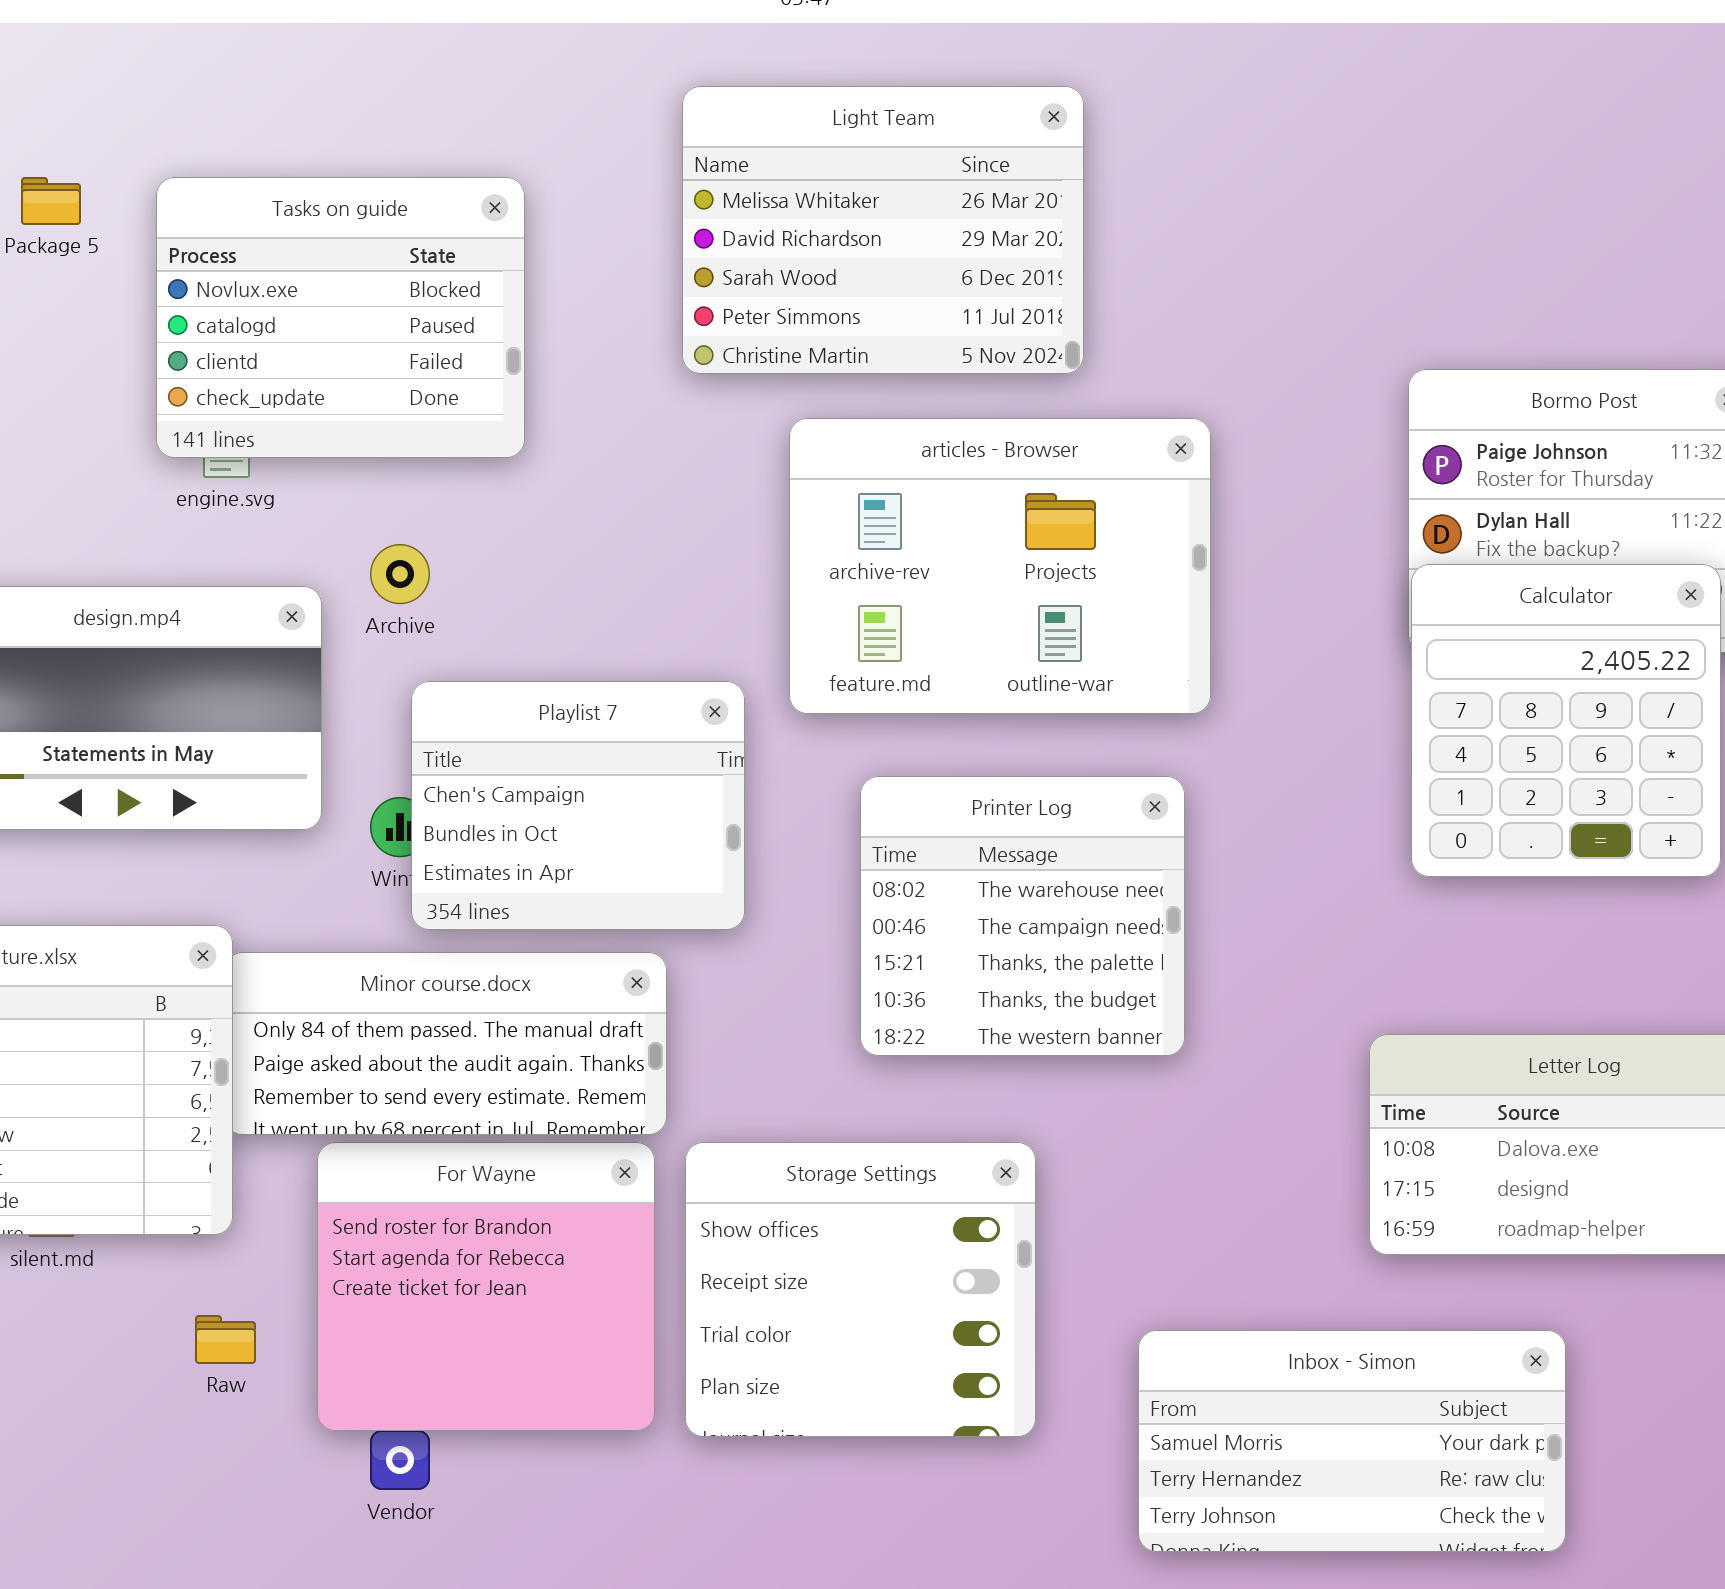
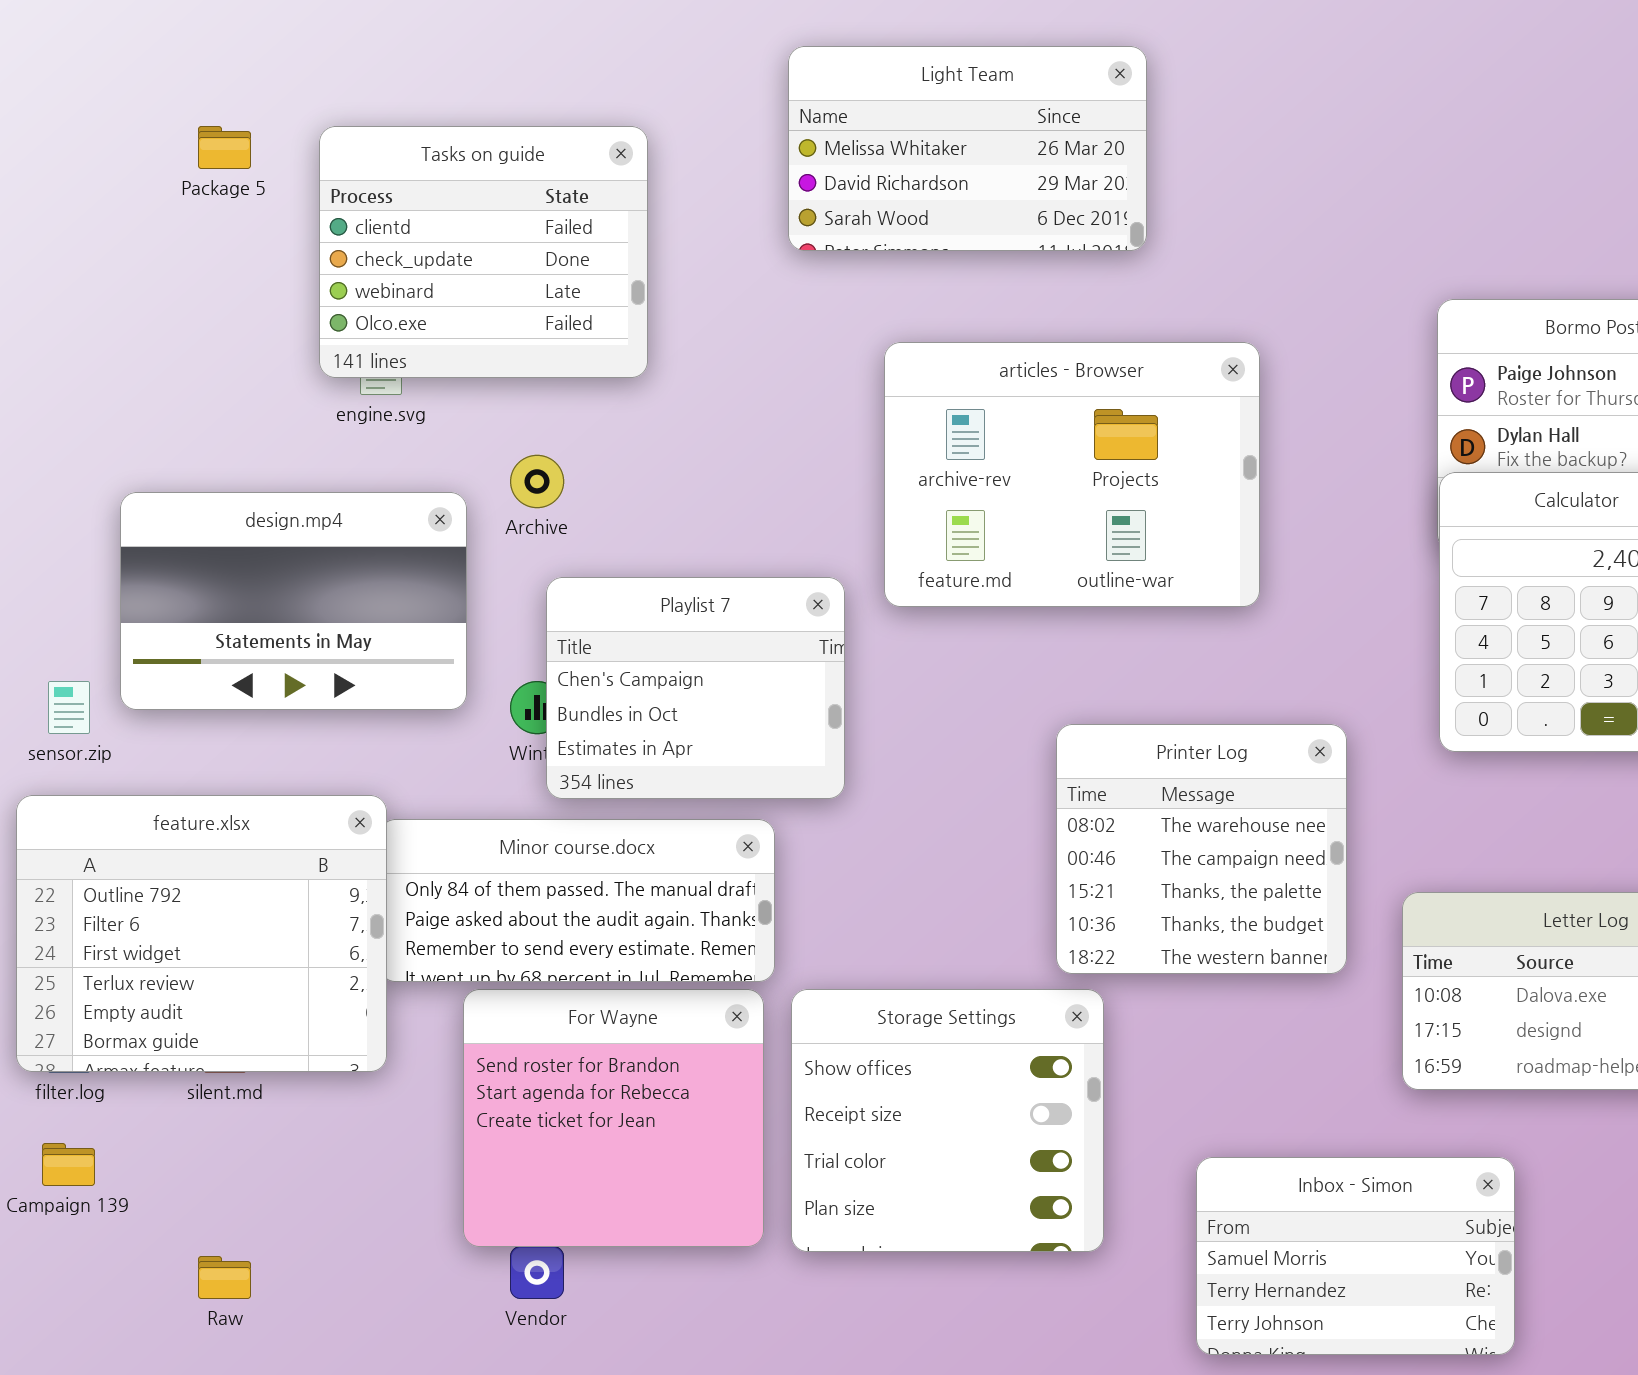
Light Team: [682,86,1084,374] -> [788,46,1147,251], resized
Tasks on guide: [156,177,525,458] -> [319,126,648,378], scrolled down 2 rows
Printer Log: [860,776,1185,1056] -> [1056,724,1347,974], moved
Raw: [195,1315,256,1364] -> [198,1256,251,1299], moved
Inbox - Simon: [1138,1330,1566,1552] -> [1196,1157,1515,1355], resized

